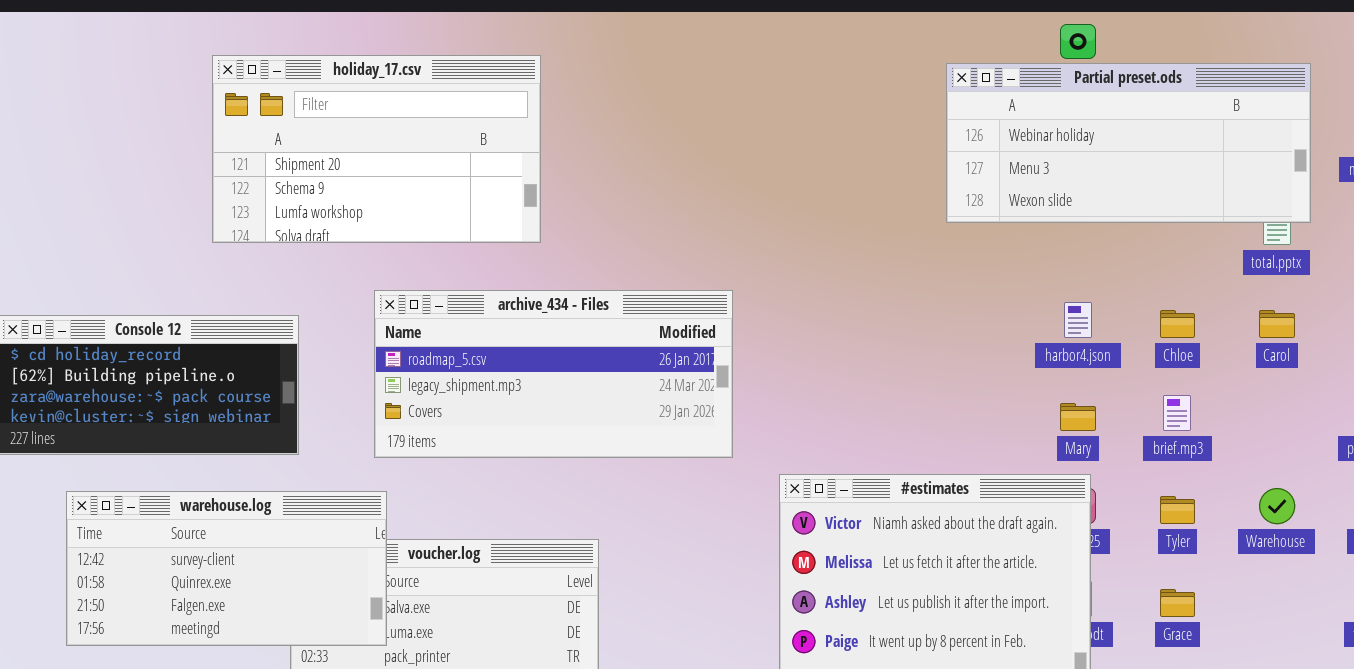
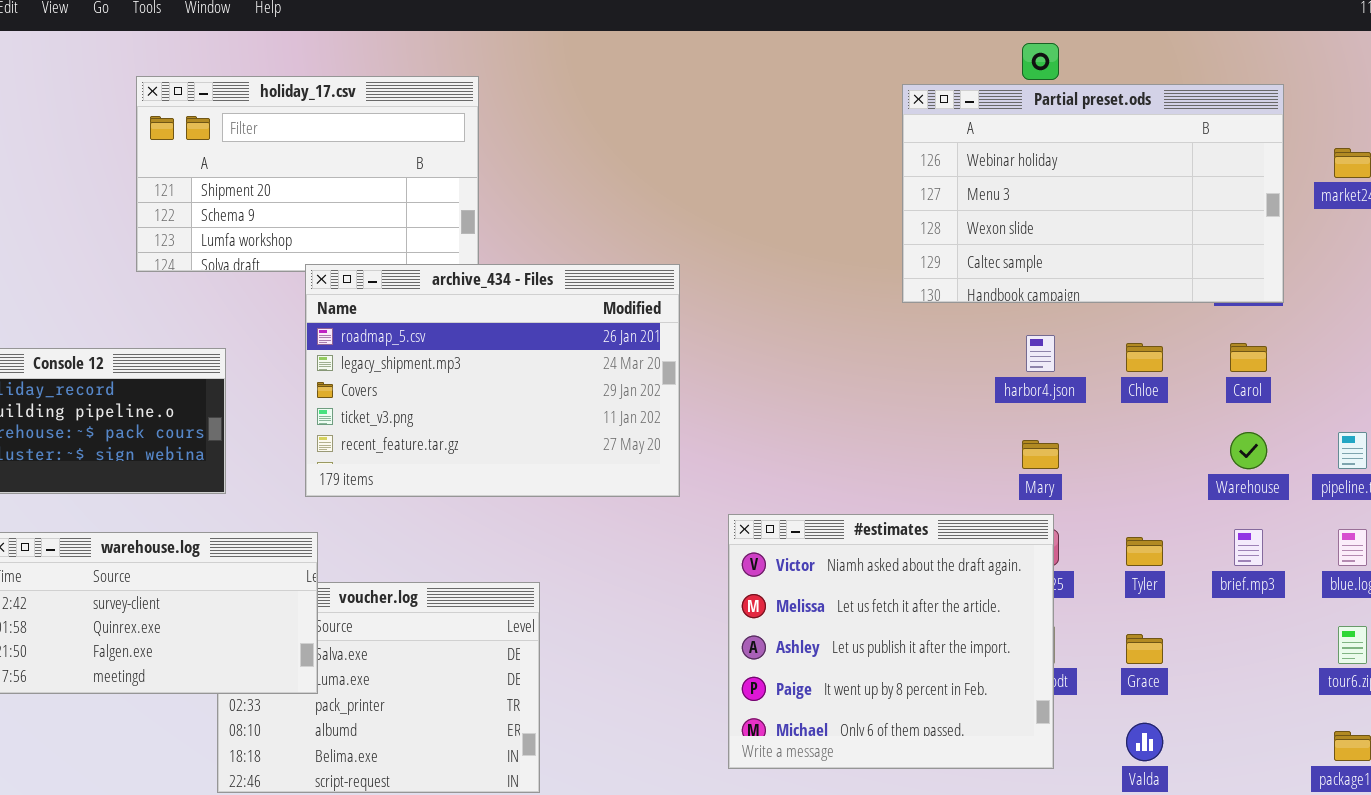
Partial preset.ods: [946,63,1311,223] -> [902,84,1284,303], resized
archive_434 - Files: [374,290,733,458] -> [305,264,680,497], resized
brief.mp3: [1163,395,1191,431] -> [1234,529,1263,566], moved
Warehouse: [1259,488,1295,524] -> [1230,432,1267,469], moved

